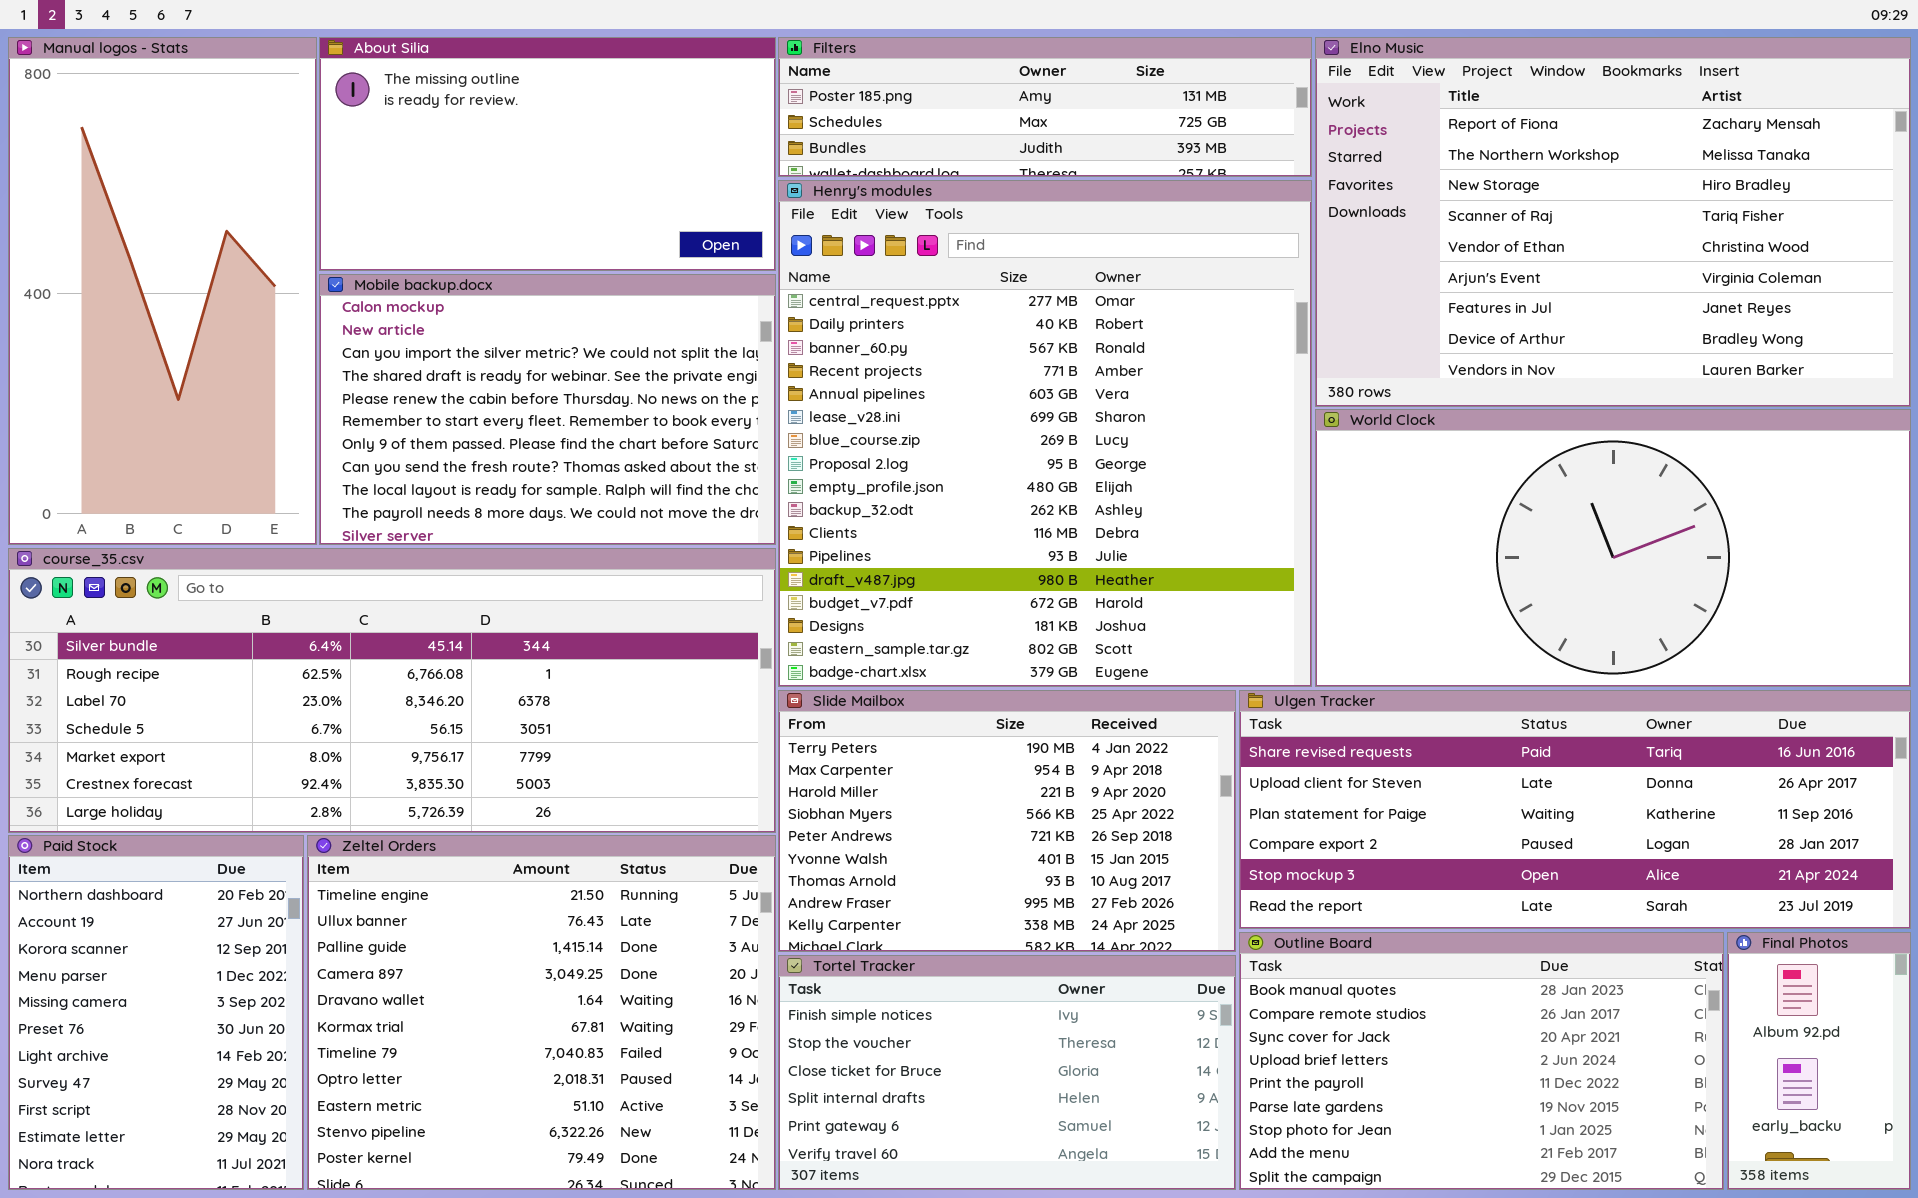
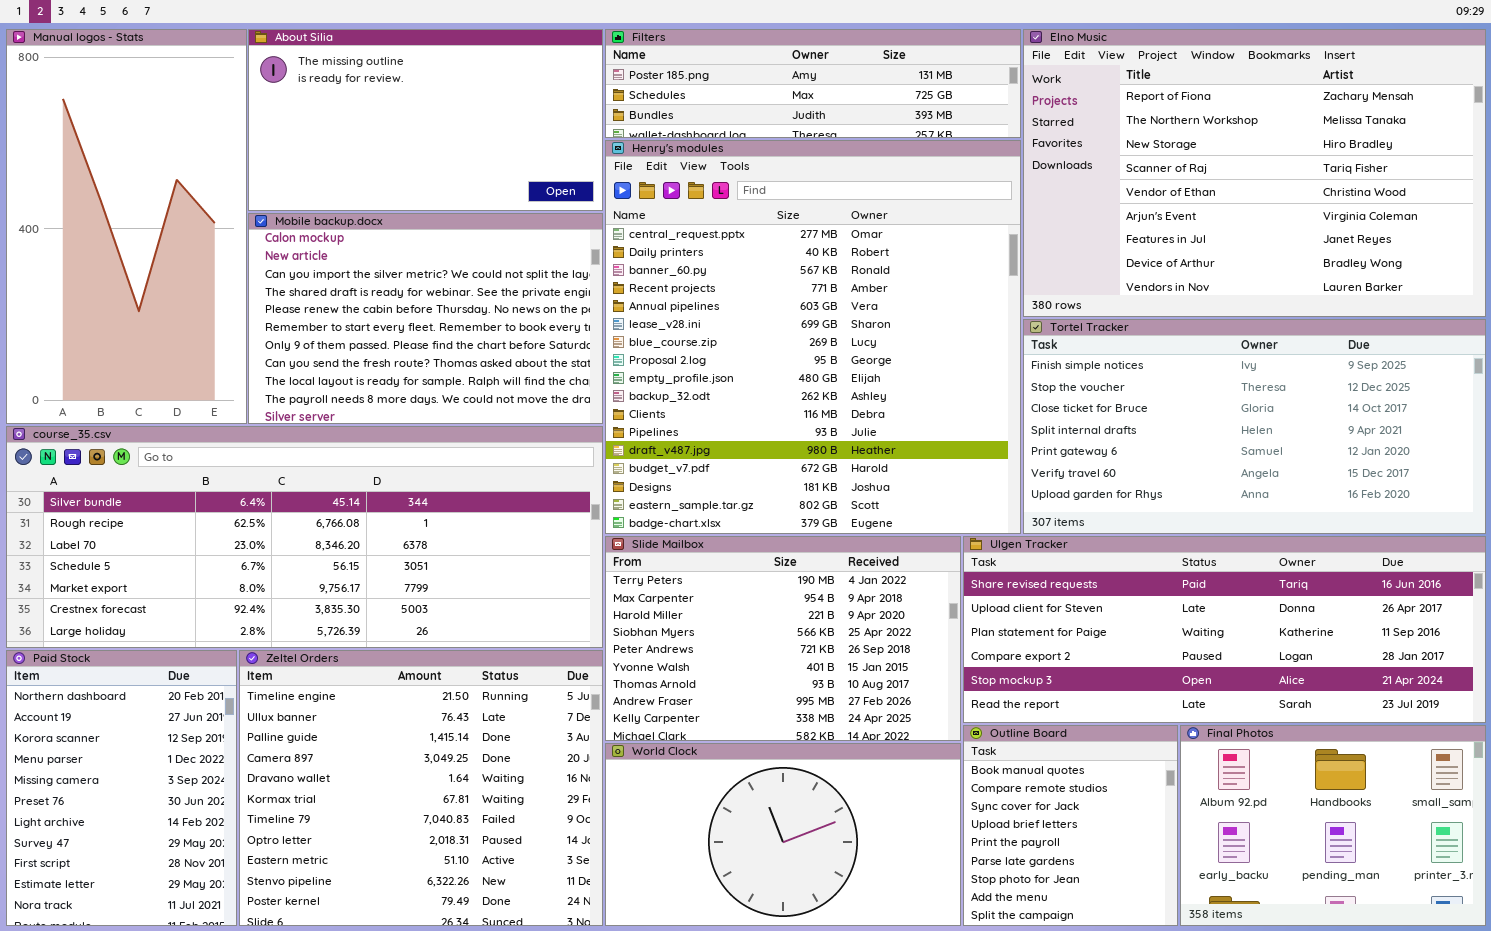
World Clock: [1315,409,1911,687] -> [605,743,961,926], moved, resized
Outline Board: [1239,932,1724,1190] -> [963,725,1178,926], resized
Final Photos: [1727,932,1911,1190] -> [1180,725,1486,926], resized
Tortel Tracker: [778,955,1236,1190] -> [1023,319,1486,534], moved, resized

